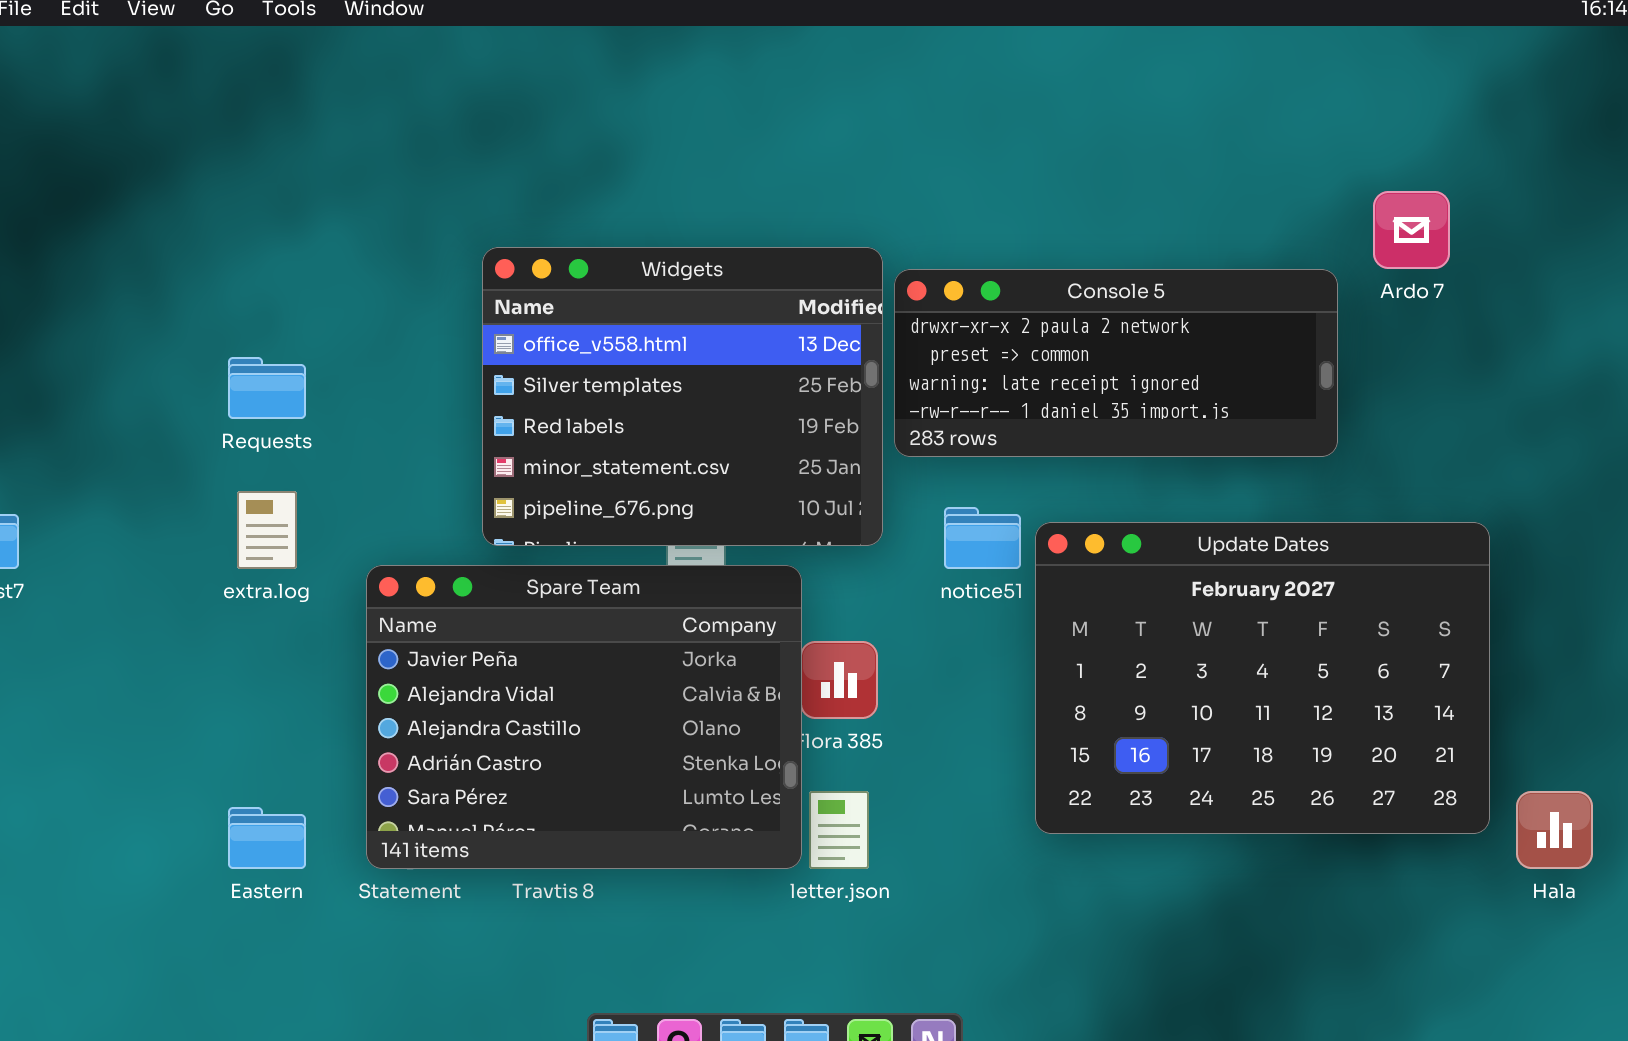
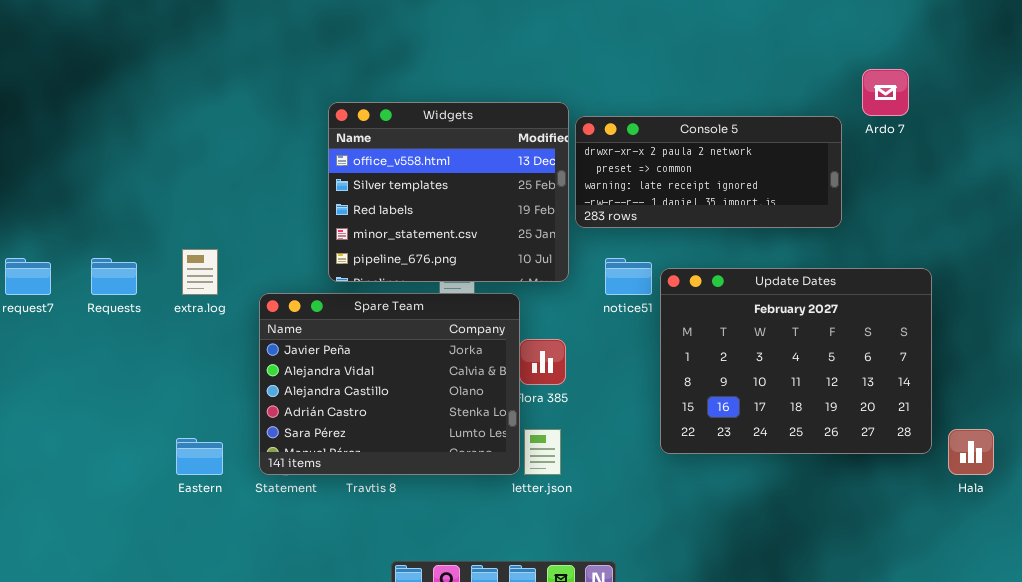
Requests: [228,357,306,419] -> [91,258,137,295], moved

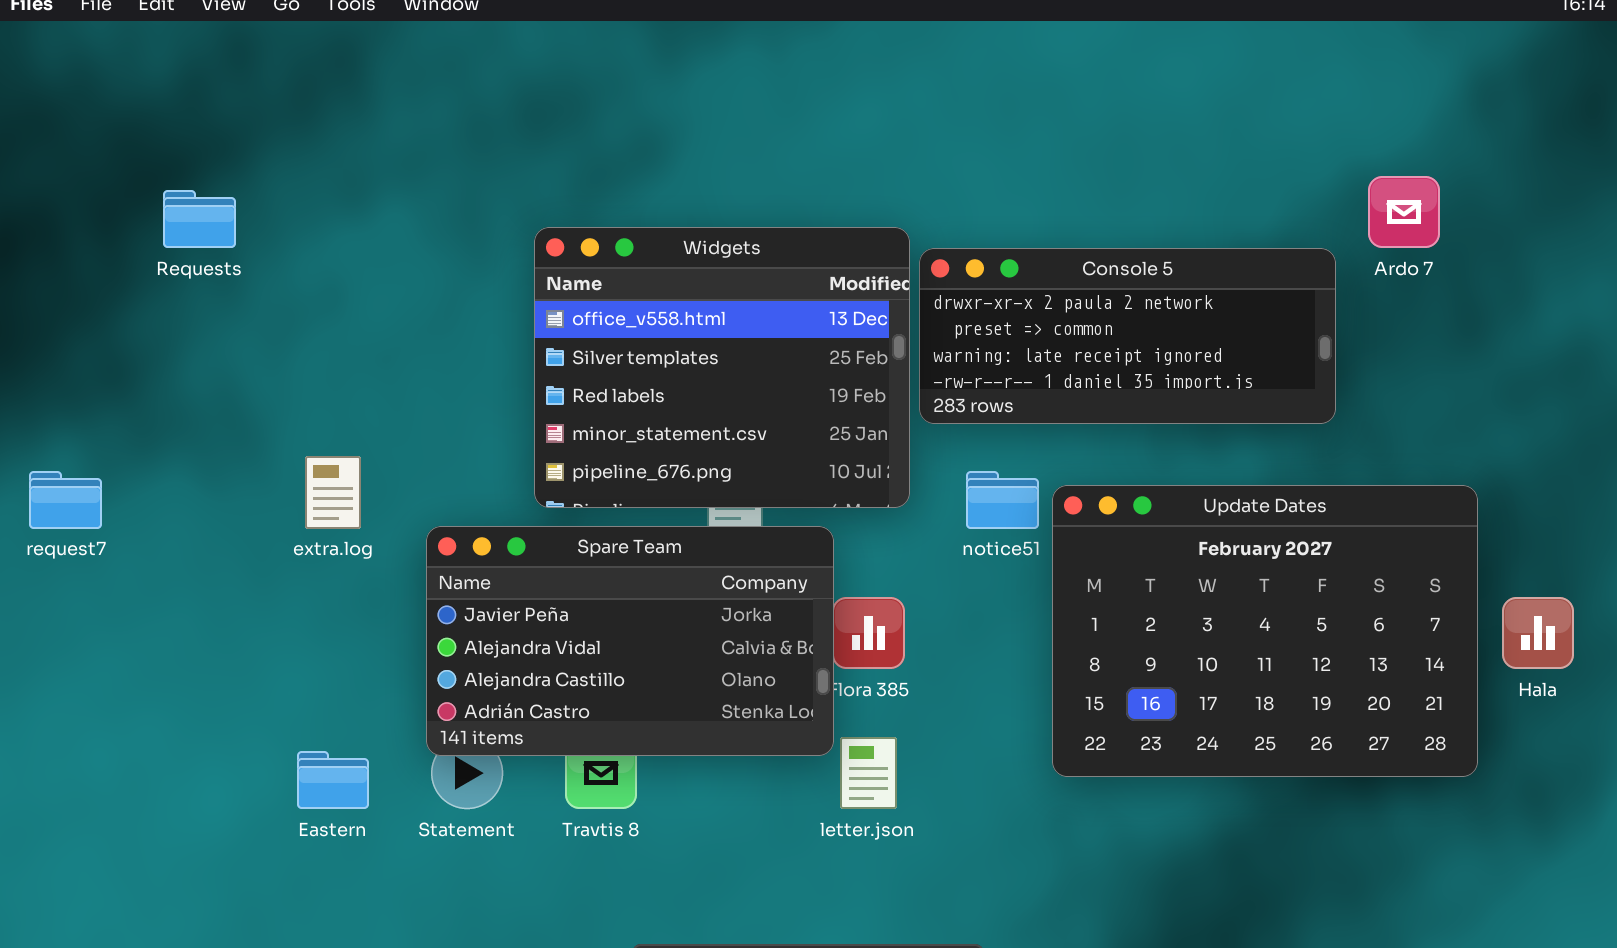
Requests: [91,258,137,295] -> [163,190,236,248], moved
Spare Team: [259,293,520,475] -> [426,526,834,756], resized
Hala: [948,429,994,475] -> [1502,597,1574,669], moved

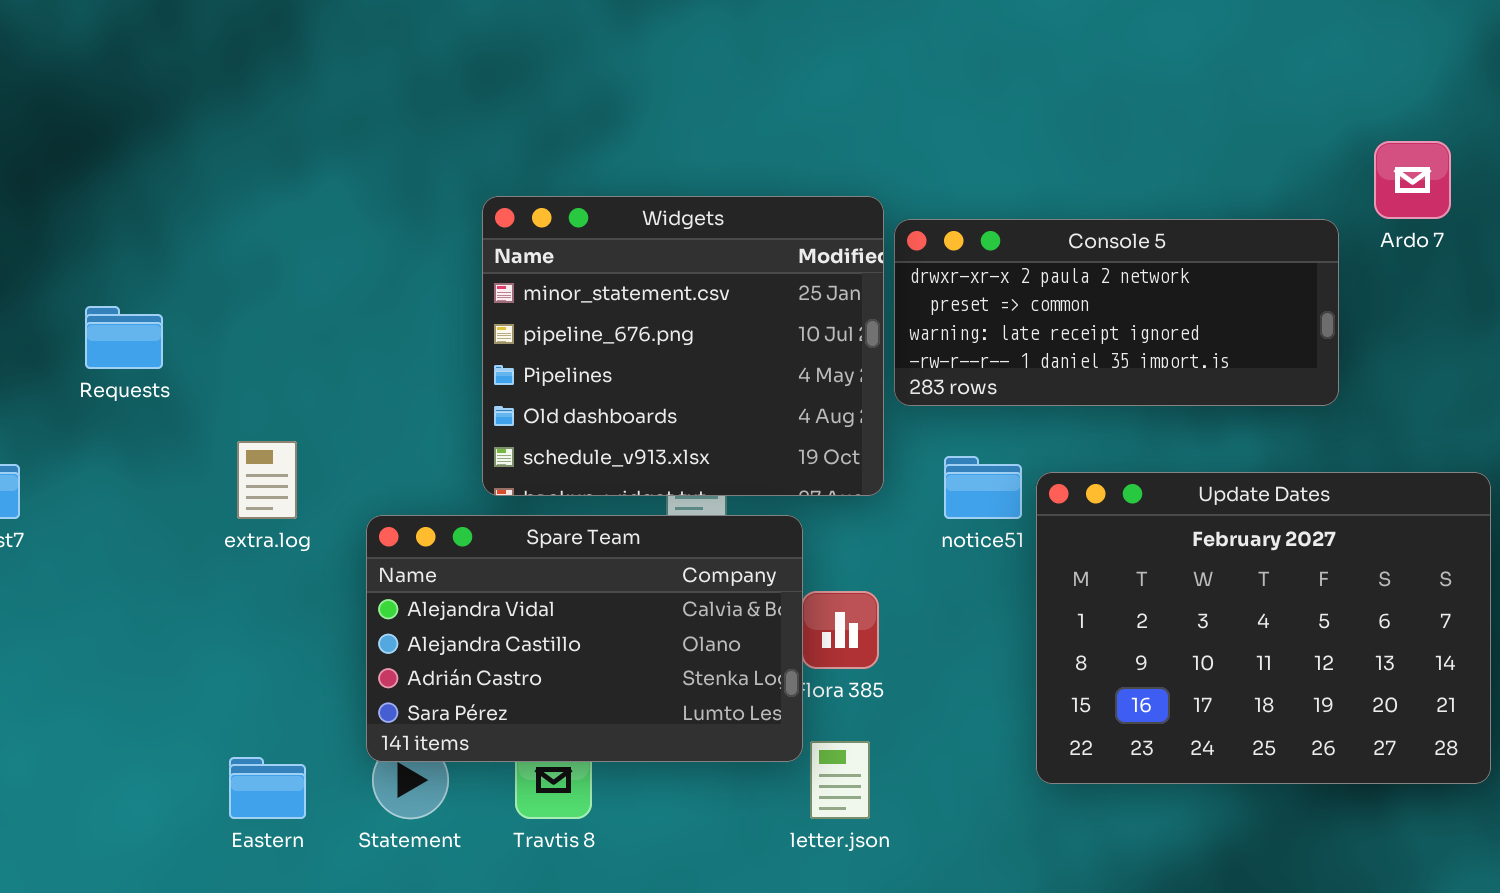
Requests: [163,190,236,248] -> [85,306,163,369], moved
Widgets: [534,227,910,508] -> [482,196,884,496], scrolled down 3 rows
Spare Team: [426,526,834,756] -> [366,515,803,762], scrolled down 1 row

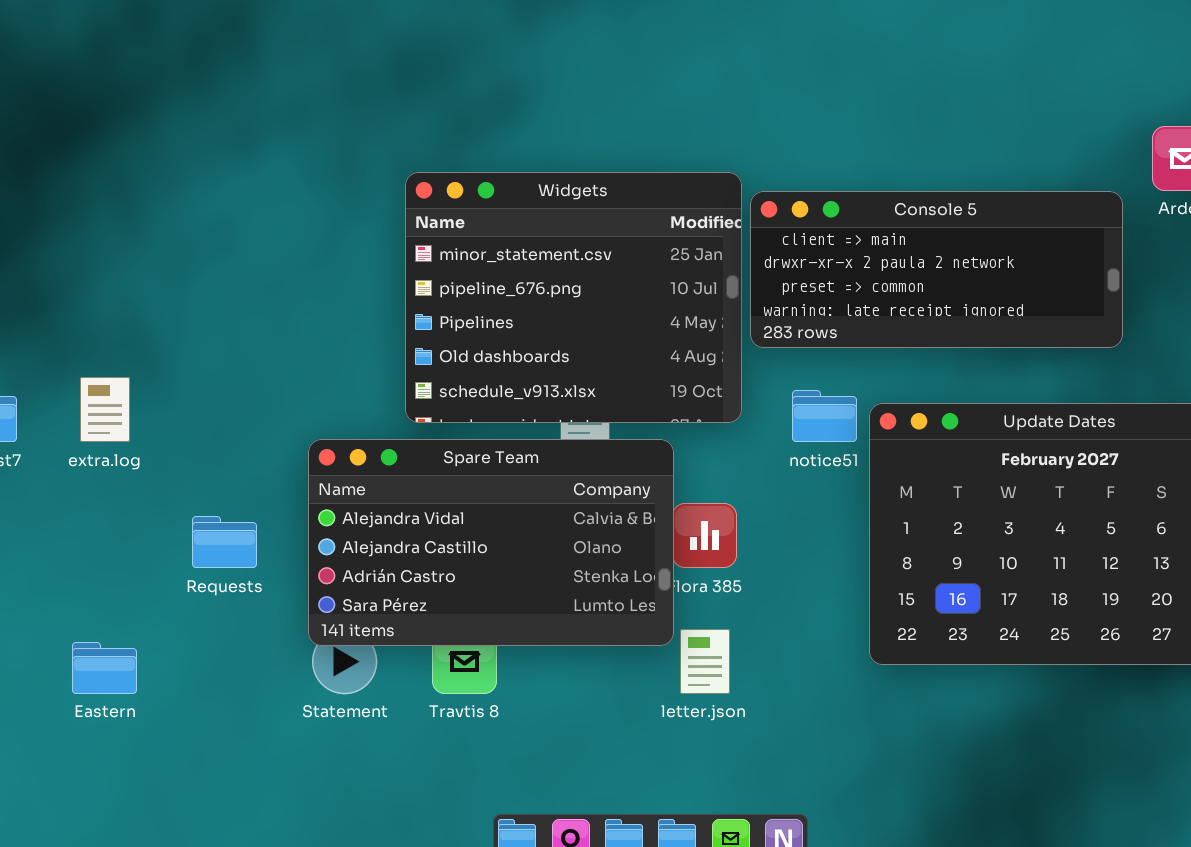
Console 5: [894,219,1339,406] -> [750,191,1123,348], scrolled up 1 row
Requests: [85,306,163,369] -> [192,516,257,568], moved
extra.log: [237,441,297,519] -> [80,377,130,442], moved
Eastern: [229,757,306,819] -> [72,642,137,694], moved

